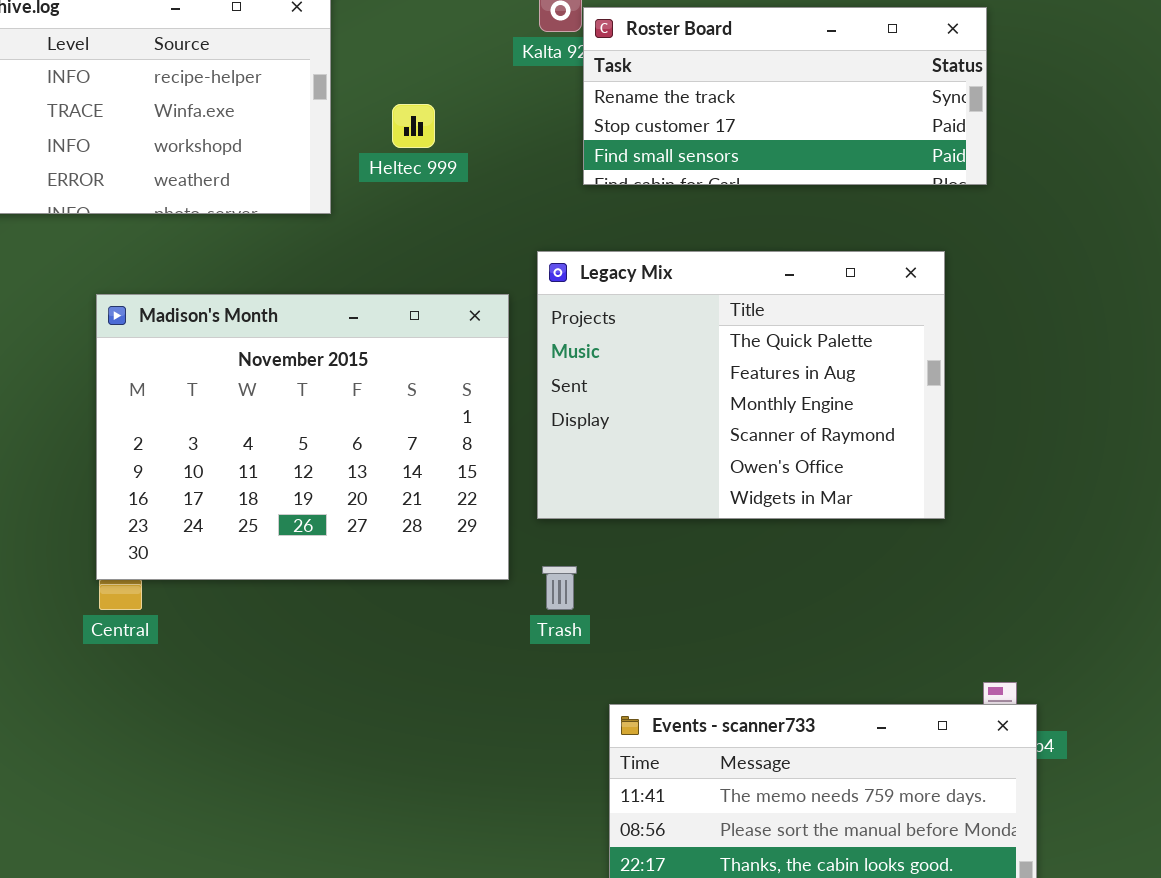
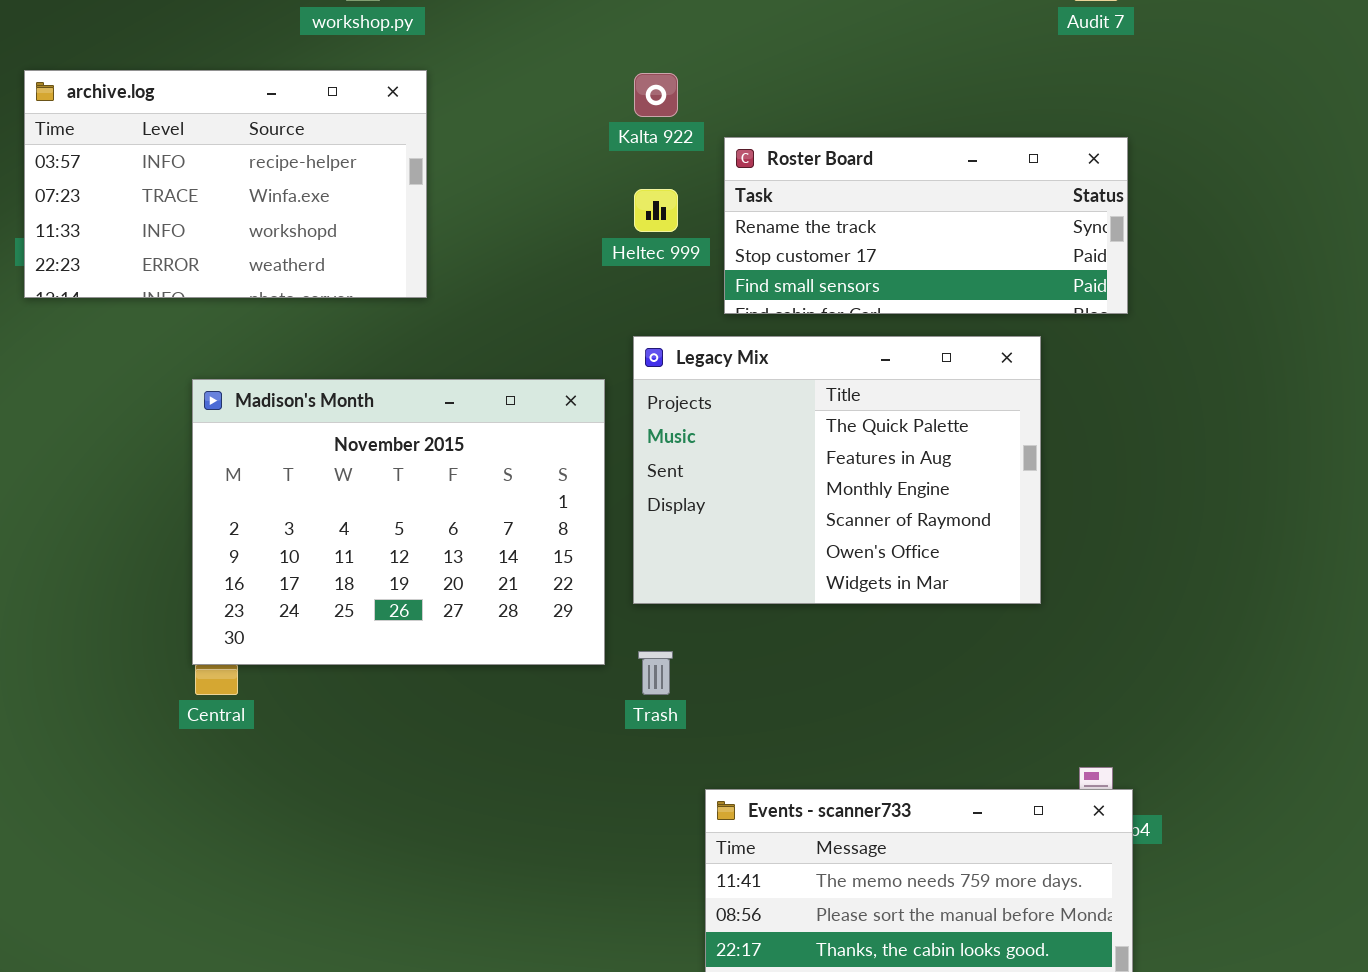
Roster Board: [583,7,987,185] -> [724,137,1128,314], moved
Heltec 999: [392,104,435,148] -> [634,189,678,232], moved

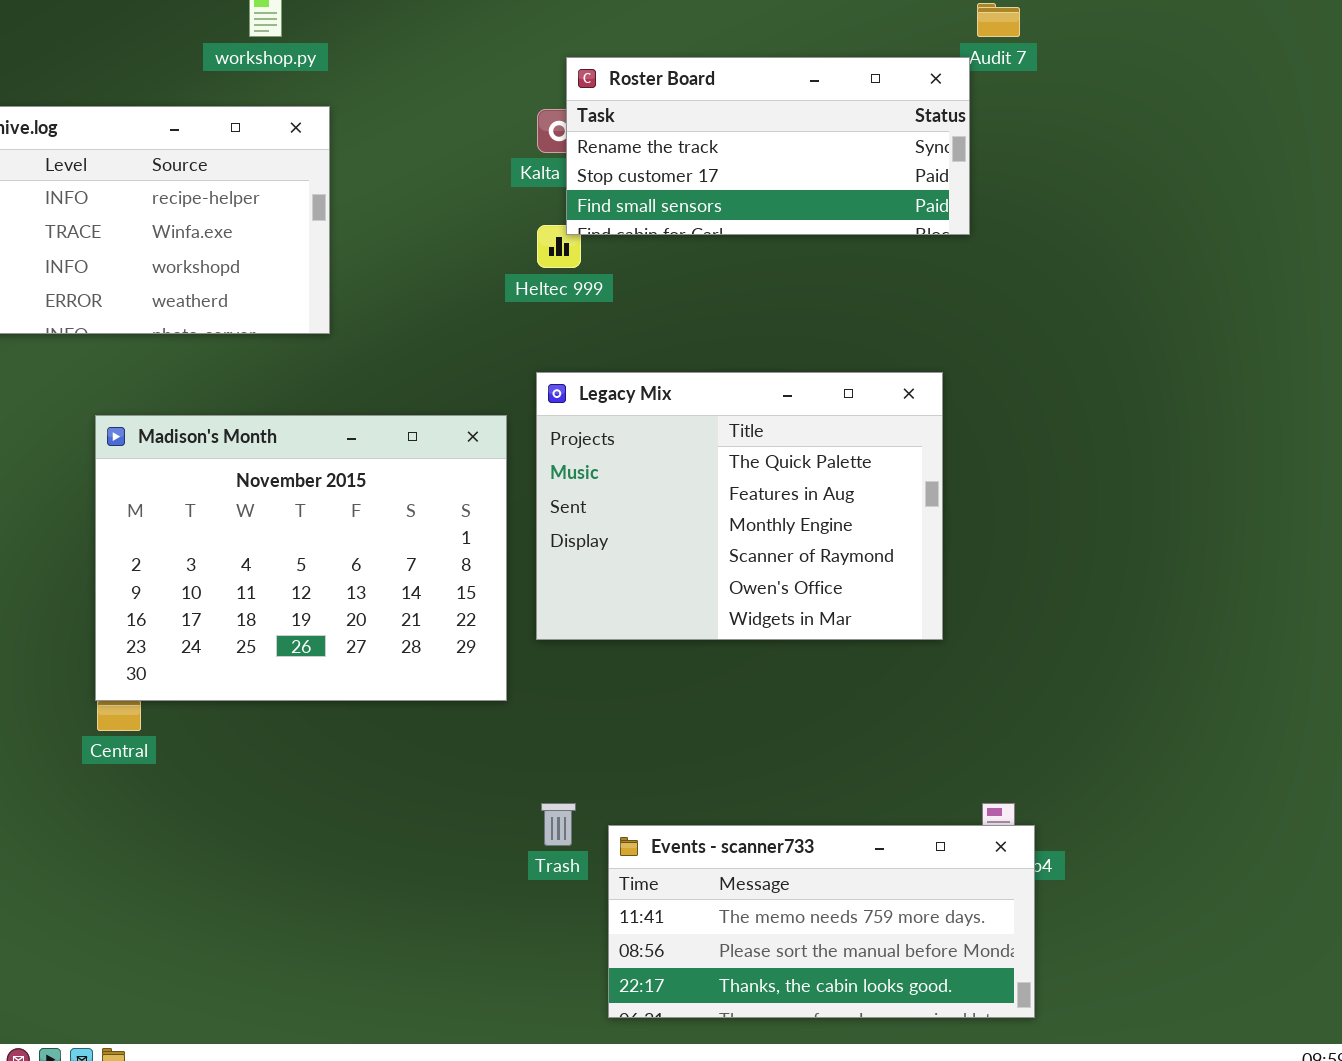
Roster Board: [724,137,1128,314] -> [566,57,970,235], moved
Trash: [638,651,673,695] -> [541,803,576,846], moved

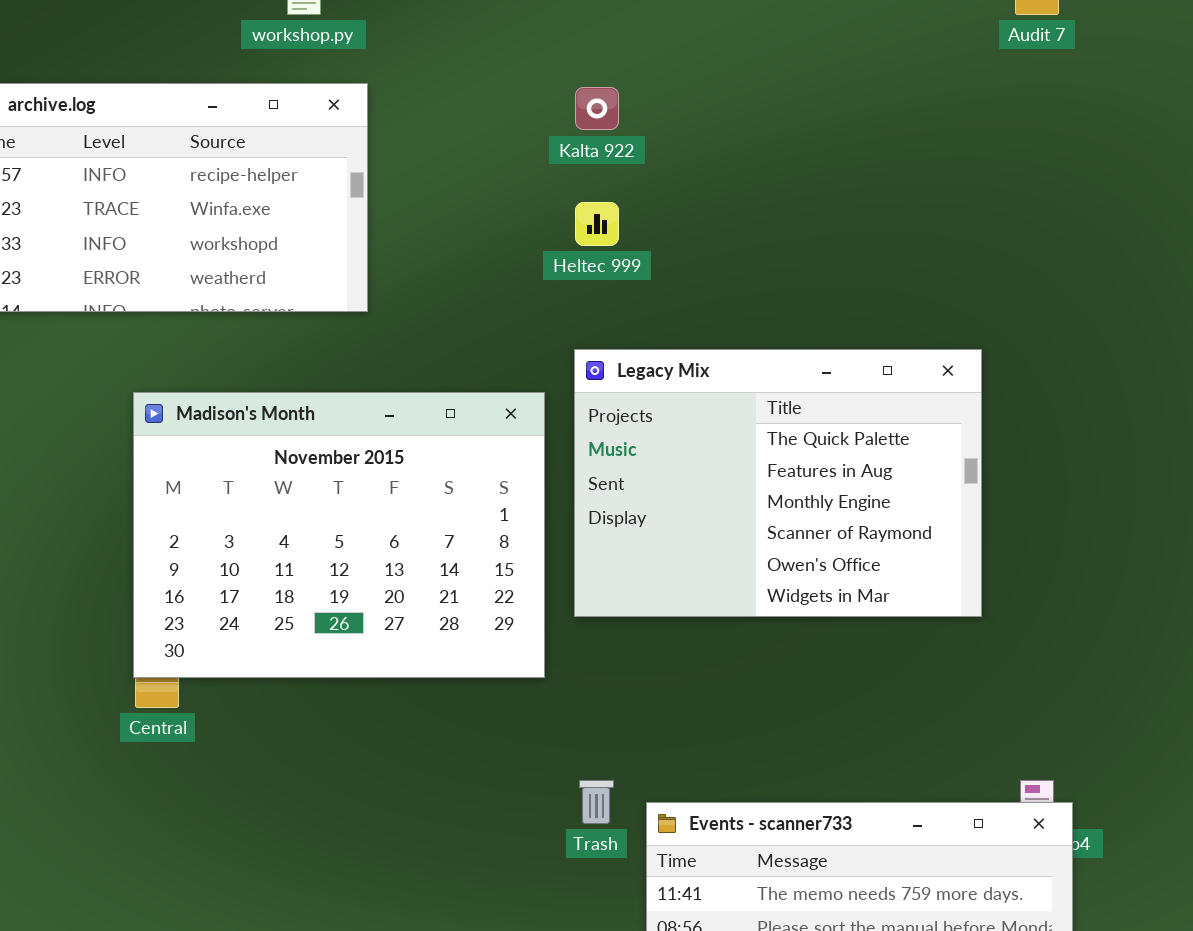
Roster Board: [566,57,970,235] -> none, closed

